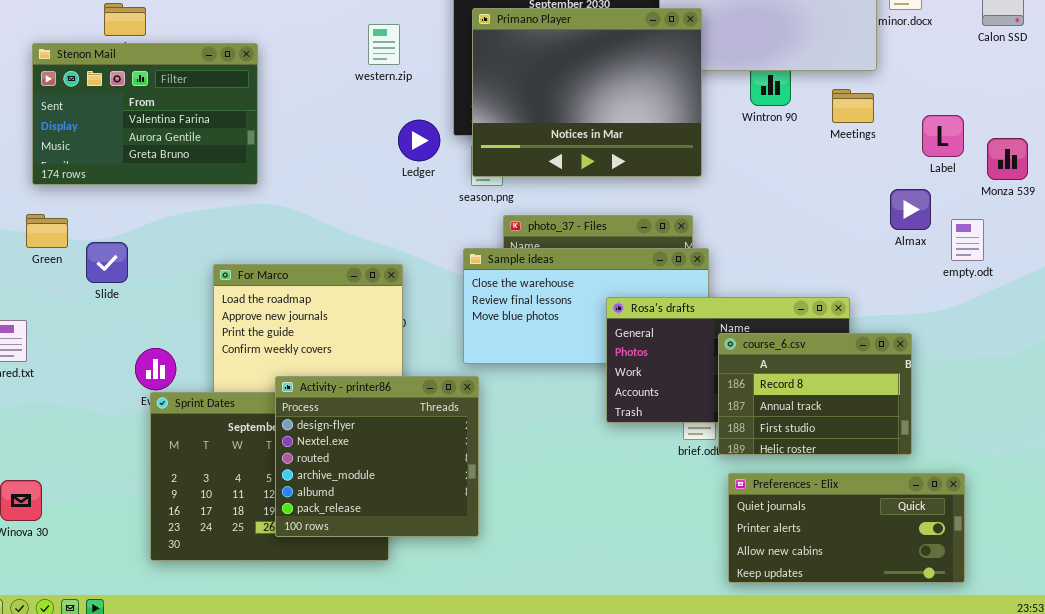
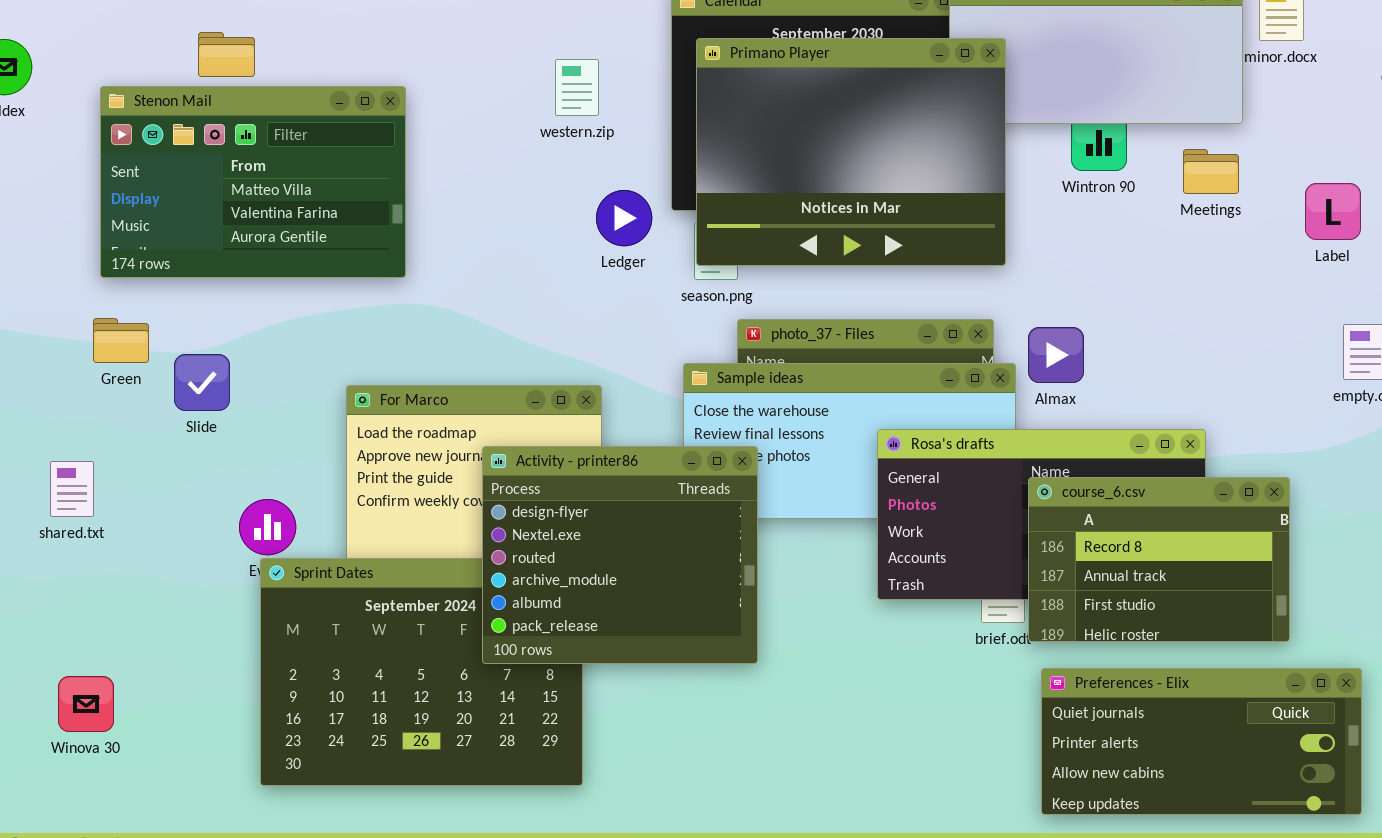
Stenon Mail: [32,43,258,185] -> [100,86,406,278], scrolled up 1 row
Almax: [890,189,931,230] -> [1028,327,1084,383], moved
Activity - printer86: [275,376,479,537] -> [482,446,758,664], moved

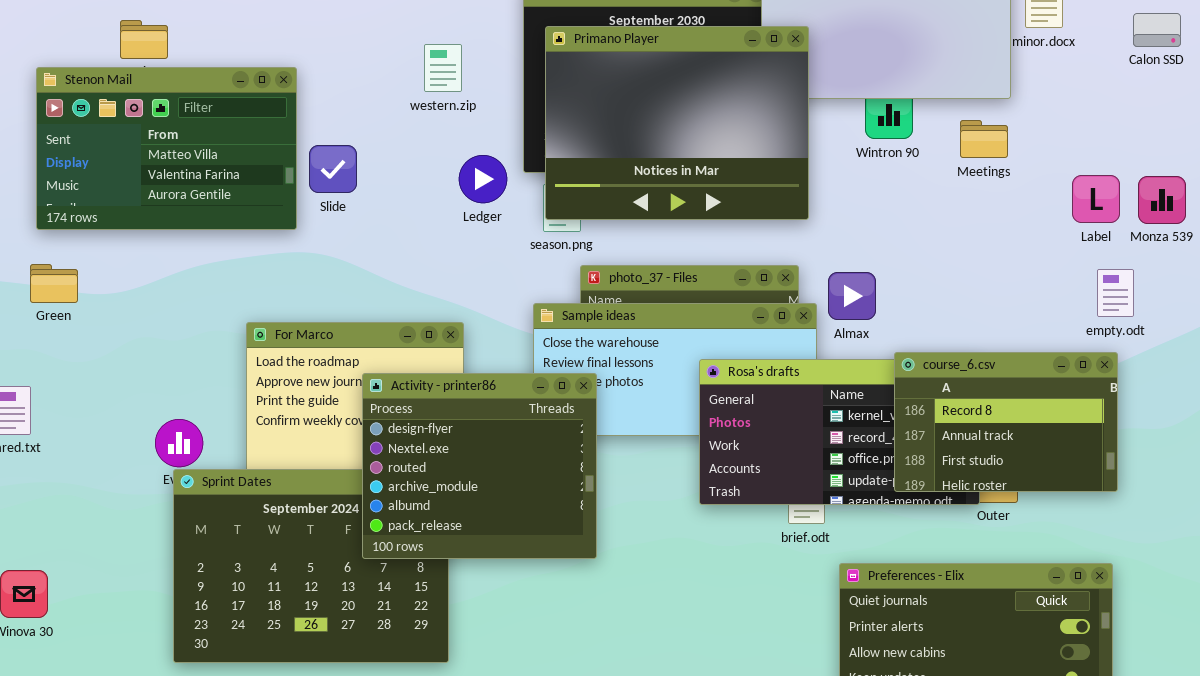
Label: [1305,183,1361,240] -> [1072,175,1120,223], moved
Slide: [174,354,230,411] -> [309,145,357,193], moved
course_6.csv: [1028,477,1290,642] -> [894,352,1118,492], moved

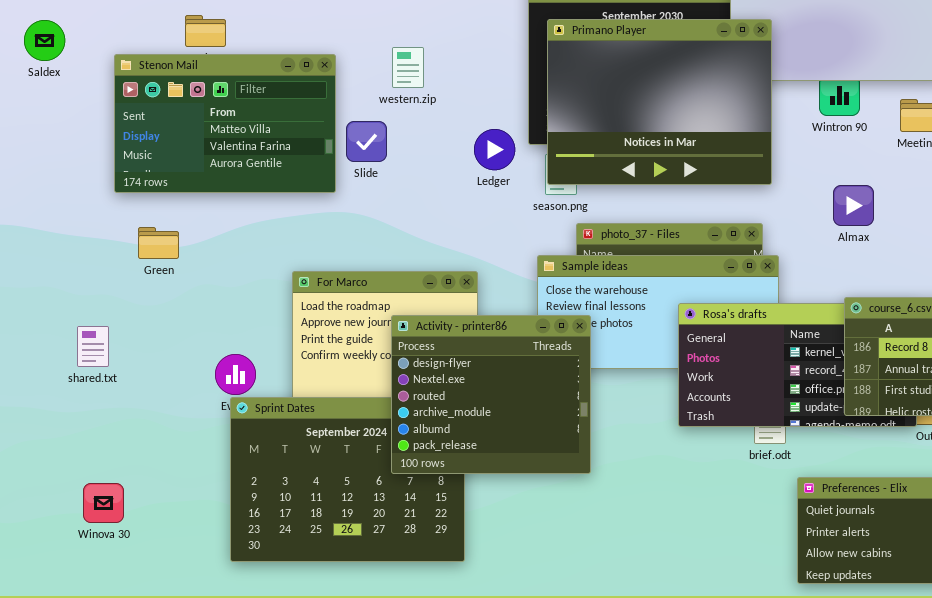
western.zip: [424,44,462,92] -> [392,47,424,88], moved
Green: [30,264,78,303] -> [138,227,179,259], moved
Almax: [828,272,876,320] -> [833,185,874,226], moved

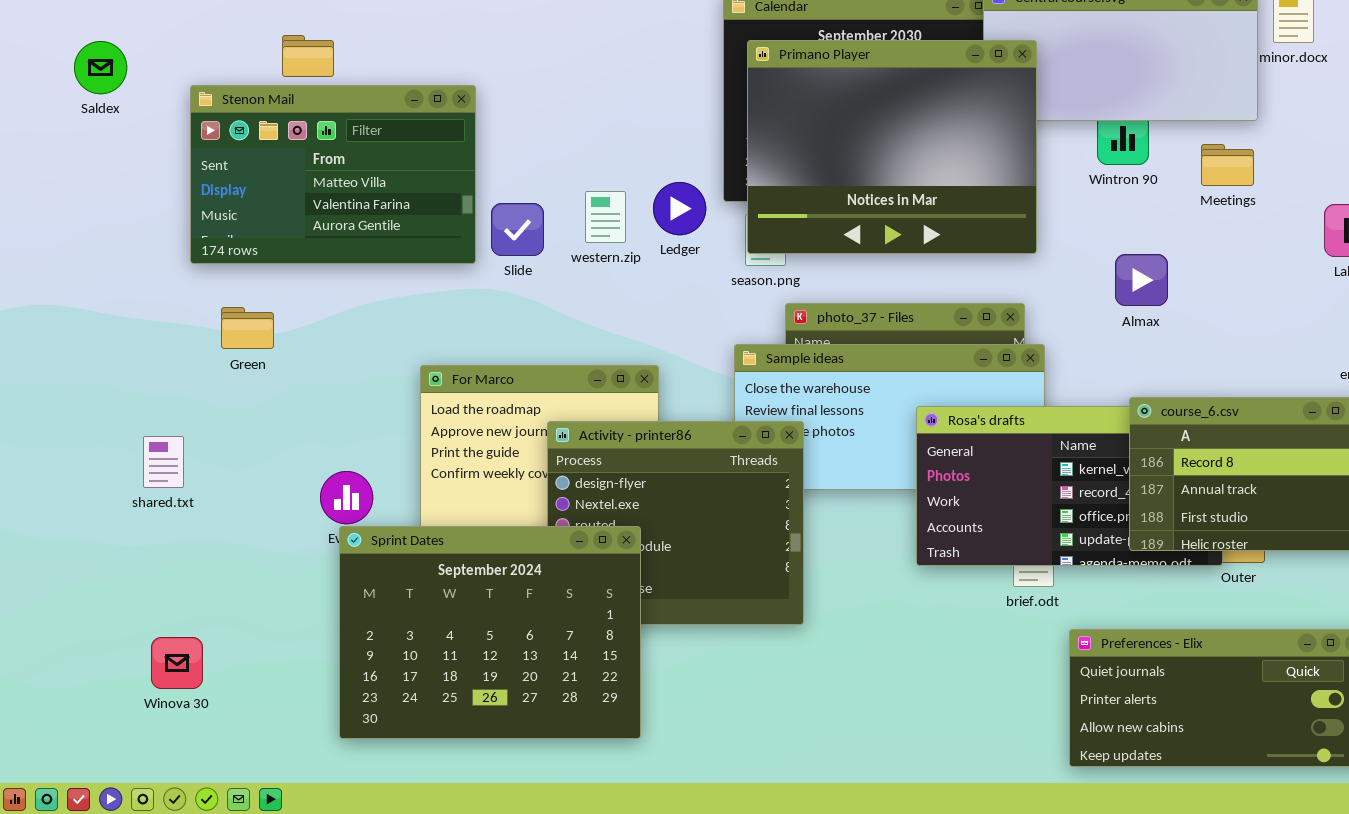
western.zip: [392,47,424,88] -> [585,191,626,243], moved
Slide: [346,121,387,162] -> [491,203,544,256], moved
Sprint Dates: [230,397,465,562] -> [339,526,641,739], raised

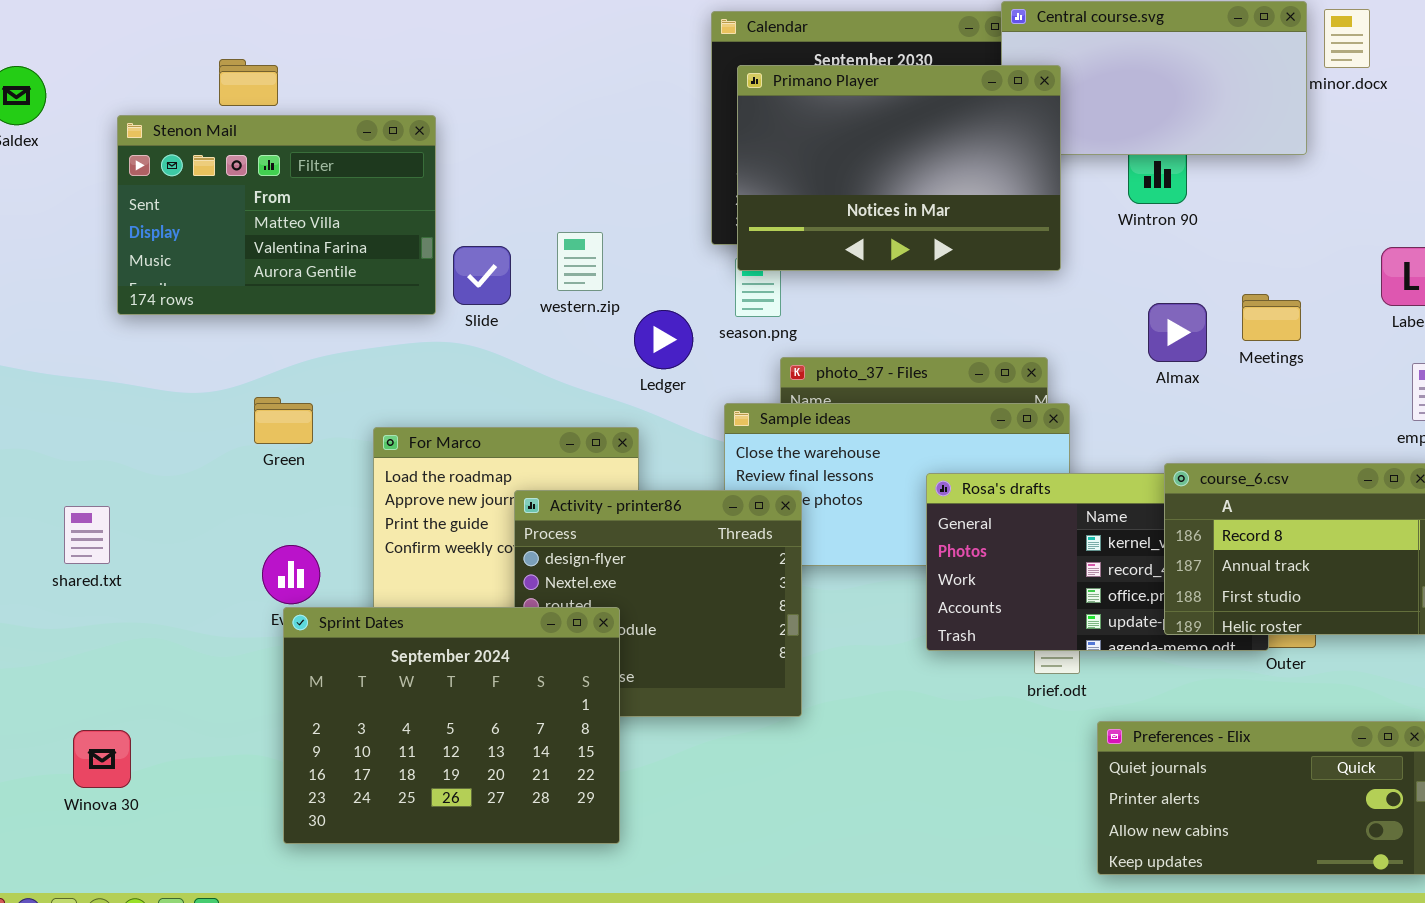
Primano Player: [747,40,1037,254] -> [737,65,1061,271], resized
Meetings: [1201,144,1254,186] -> [1242,294,1301,341], moved
Ledger: [653,182,706,235] -> [634,310,693,369], moved
Green: [221,307,274,349] -> [254,397,313,444], moved

